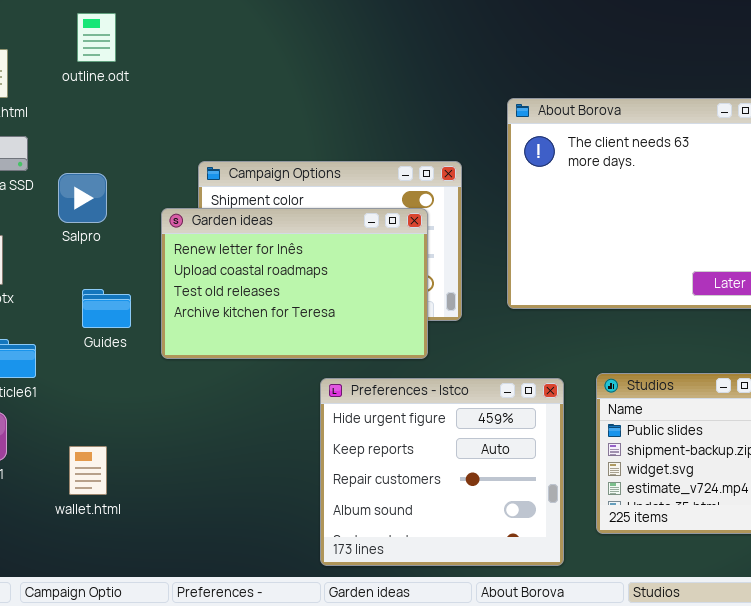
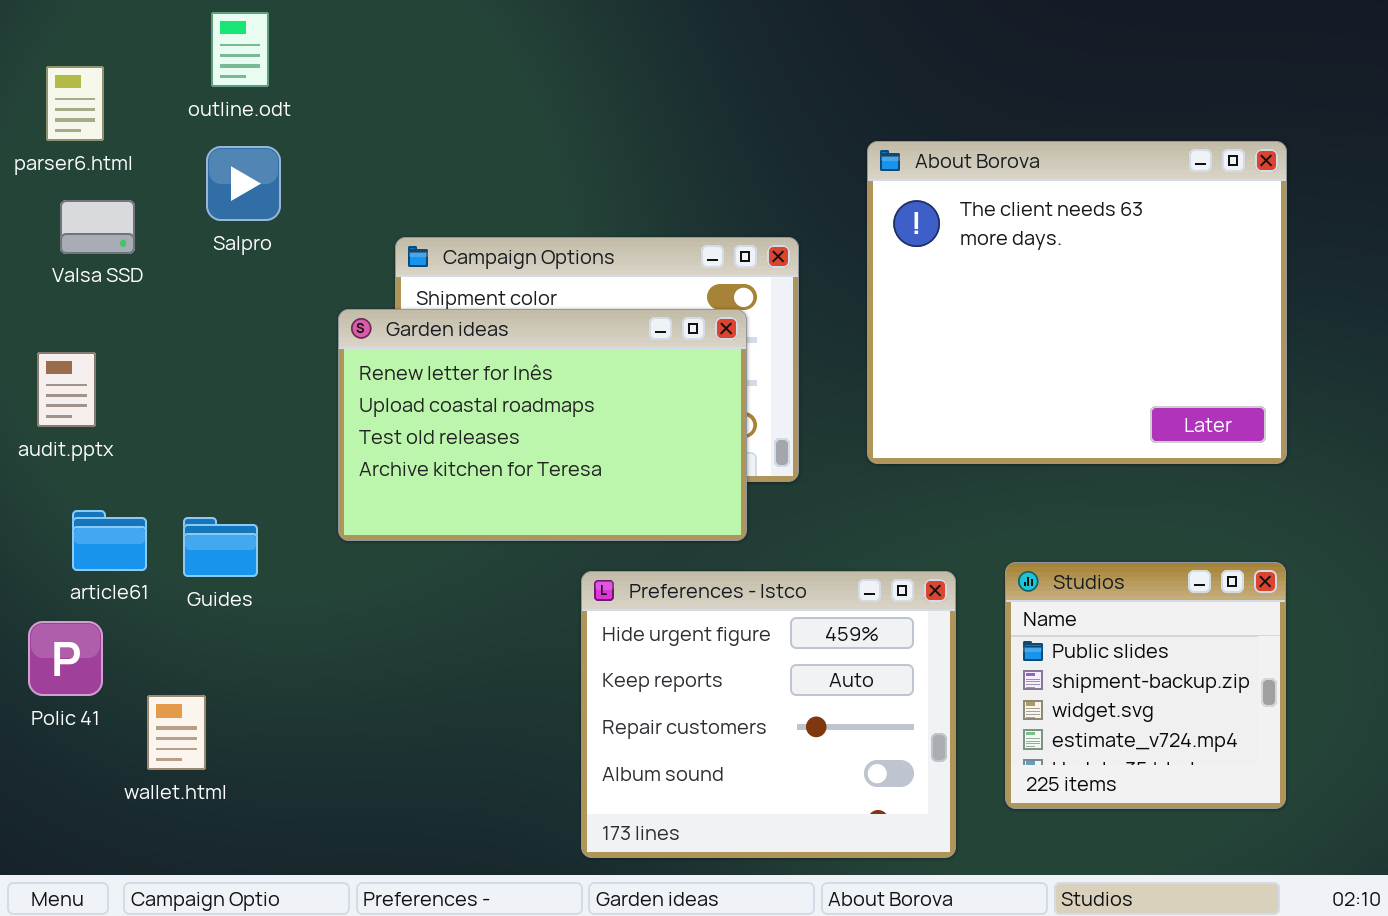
Salpro: [58,173,107,223] -> [206,146,281,221], moved
Guides: [82,289,131,328] -> [183,517,258,577], moved
wallet.html: [69,446,107,495] -> [147,695,206,770], moved

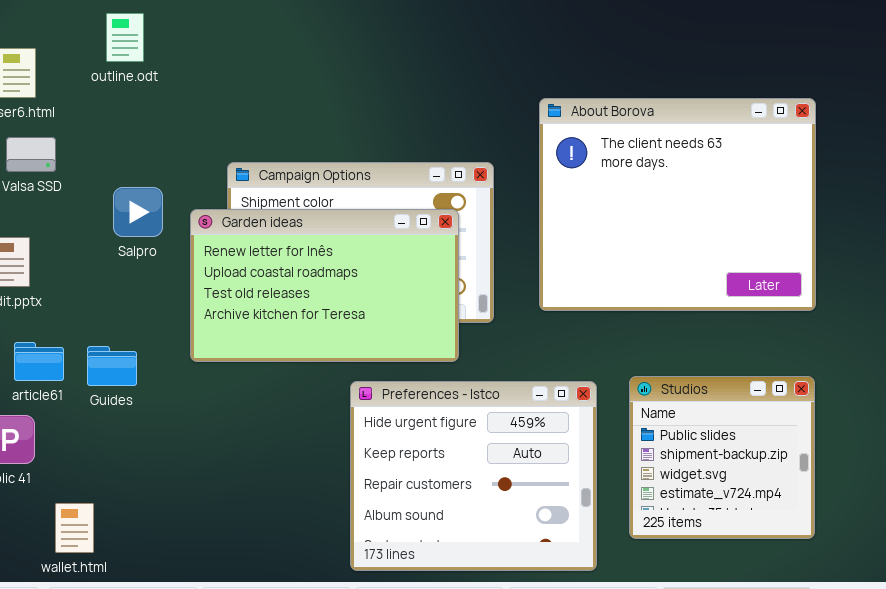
Salpro: [206,146,281,221] -> [113,187,163,237], moved
wallet.html: [147,695,206,770] -> [55,503,94,553], moved

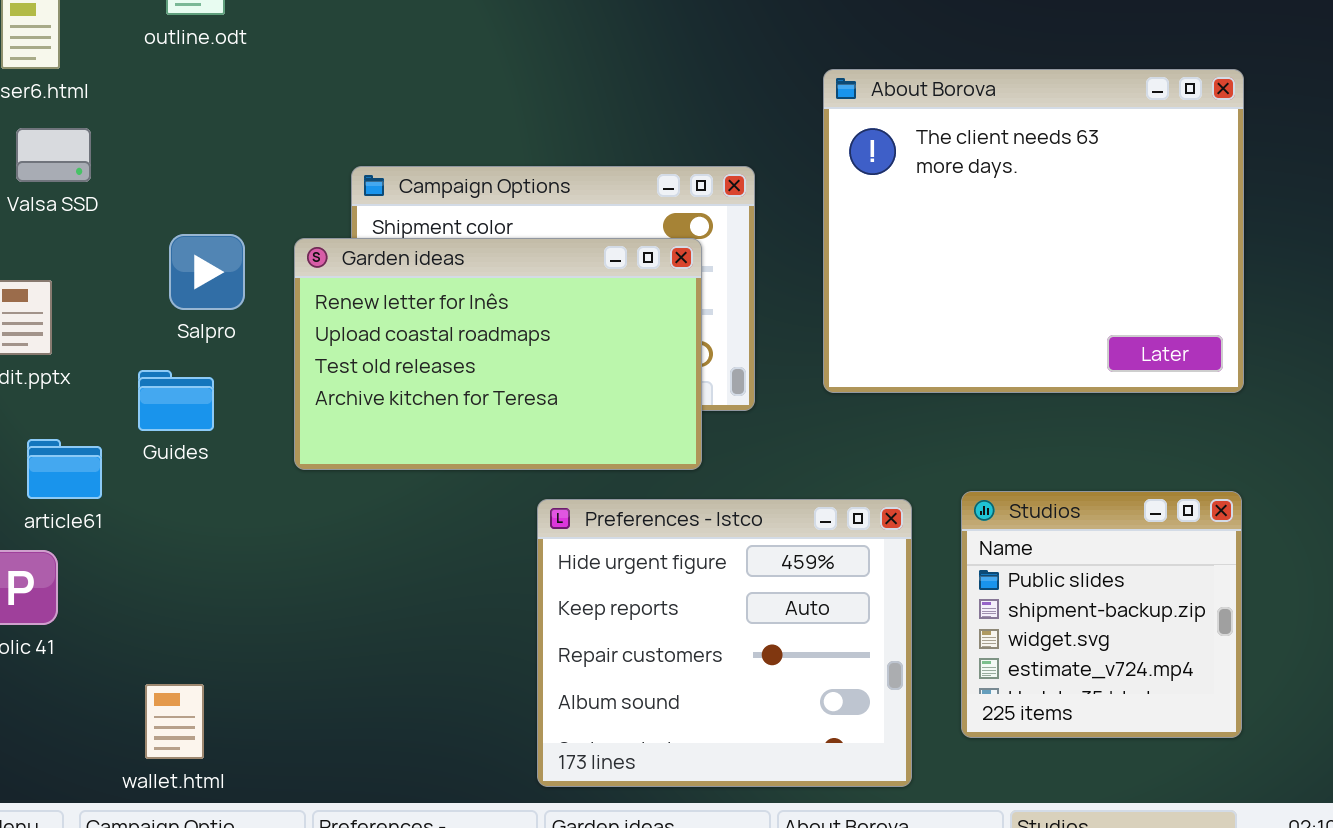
Salpro: [113,187,163,237] -> [169,234,245,310], moved
Guides: [87,346,137,386] -> [138,370,214,431], moved
wallet.html: [55,503,94,553] -> [145,684,204,759], moved

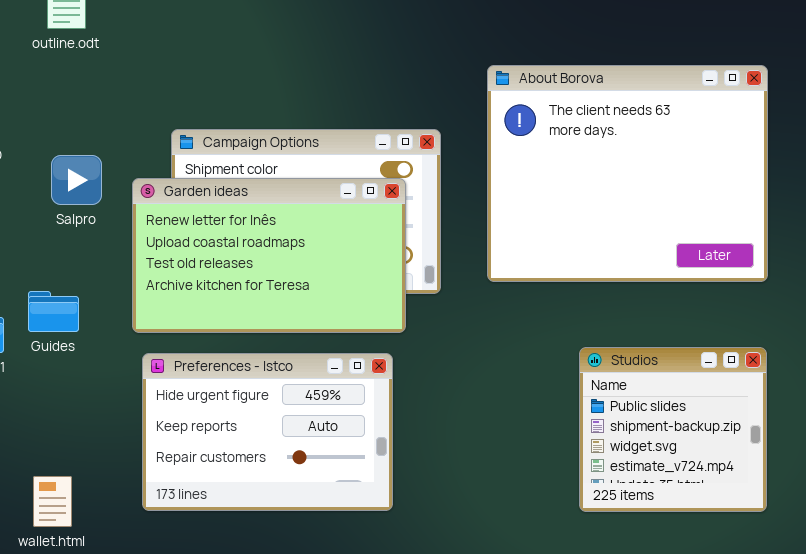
Salpro: [169,234,245,310] -> [51,155,102,205], moved
Guides: [138,370,214,431] -> [28,291,79,332], moved
Preferences - Istco: [537,499,912,787] -> [142,353,393,511], moved, resized

